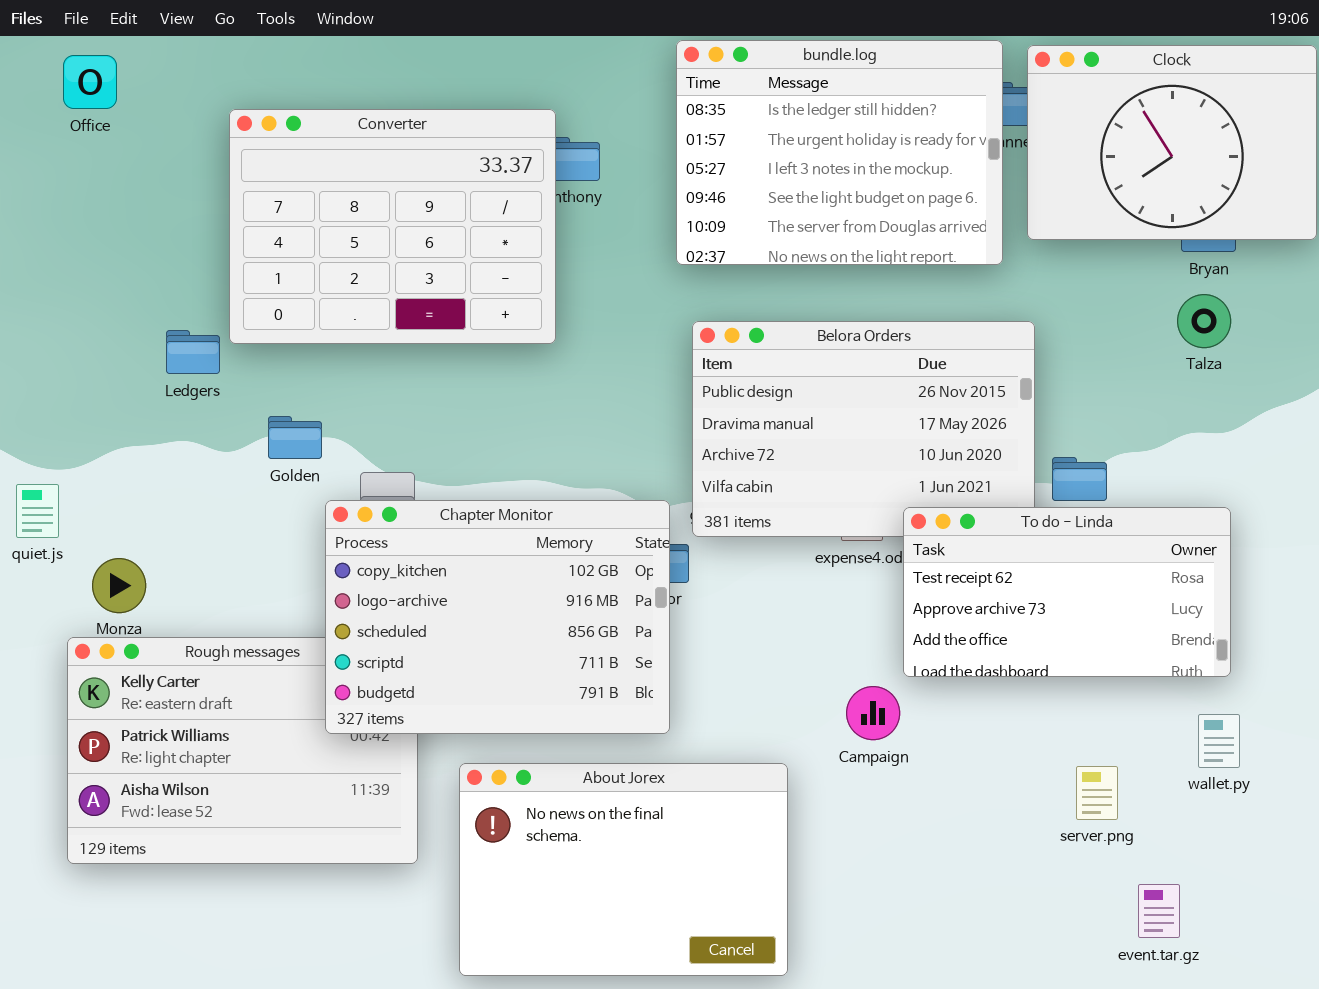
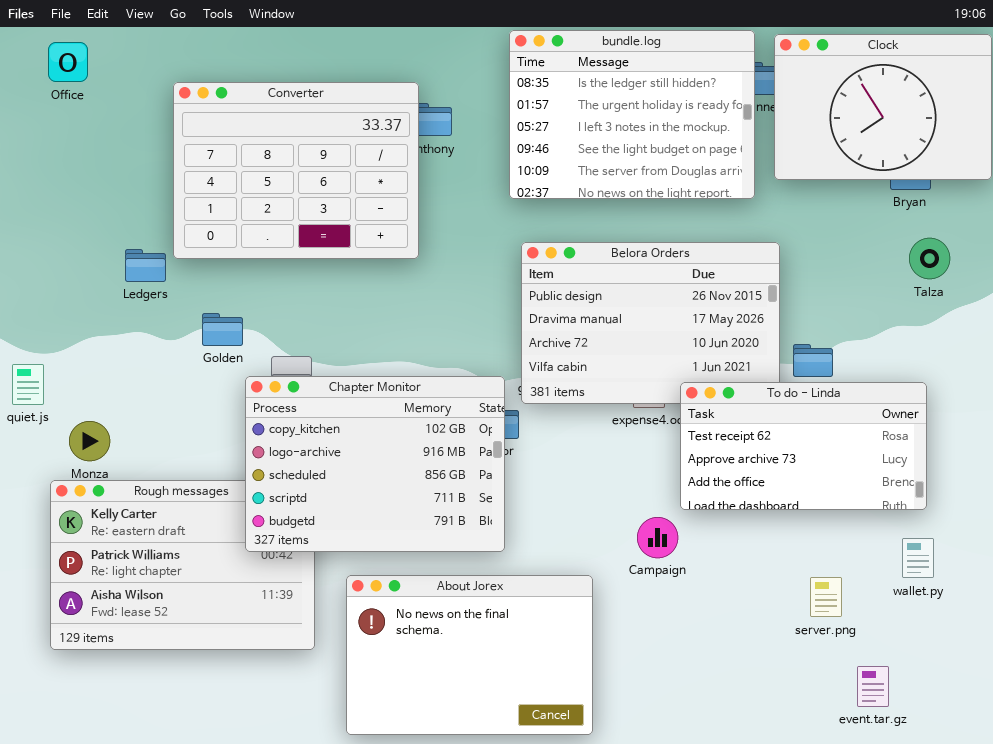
Talza: [1177,294,1231,348] -> [909,238,950,279], moved

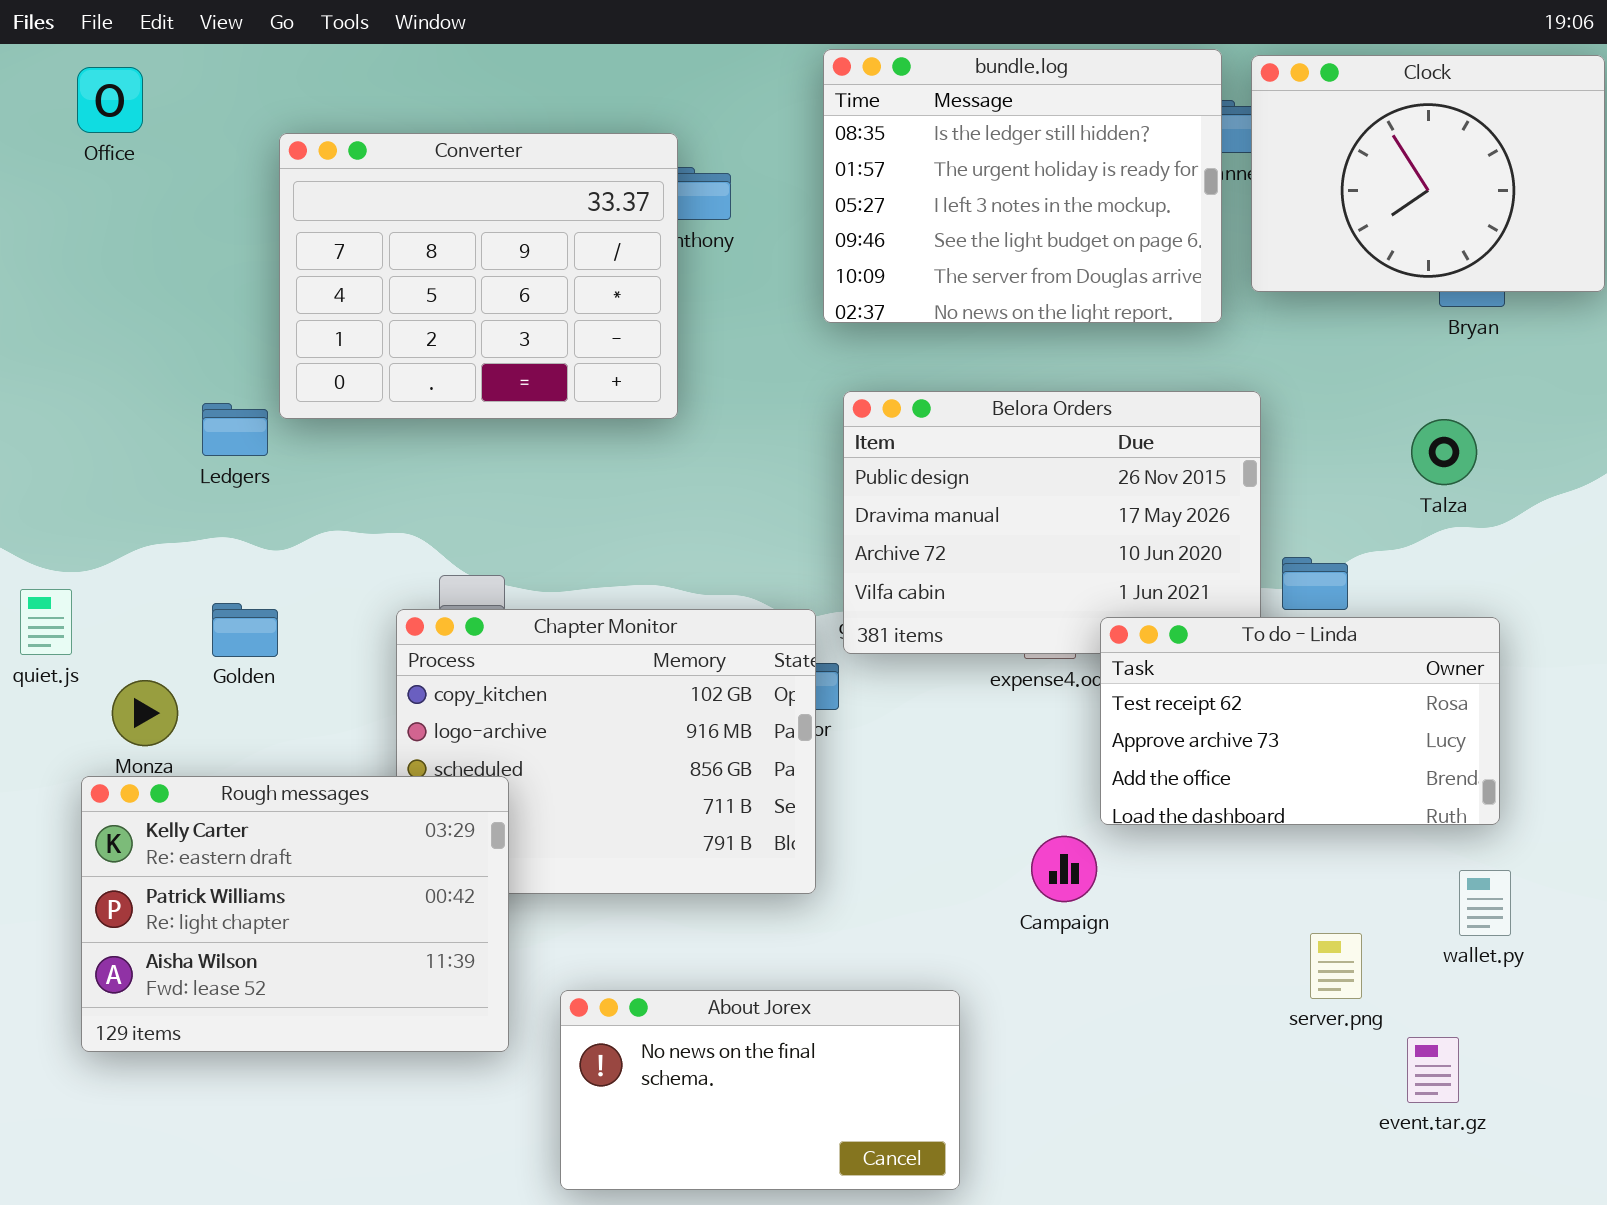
Talza: [909,238,950,279] -> [1411,419,1477,485], moved
Golden: [202,313,243,346] -> [212,603,278,657], moved
Rough messages: [50,480,315,650] -> [81,776,509,1052], raised
About Jorex: [346,575,593,735] -> [560,990,960,1190], resized
event.tar.gz: [857,666,889,707] -> [1407,1037,1459,1103], moved

